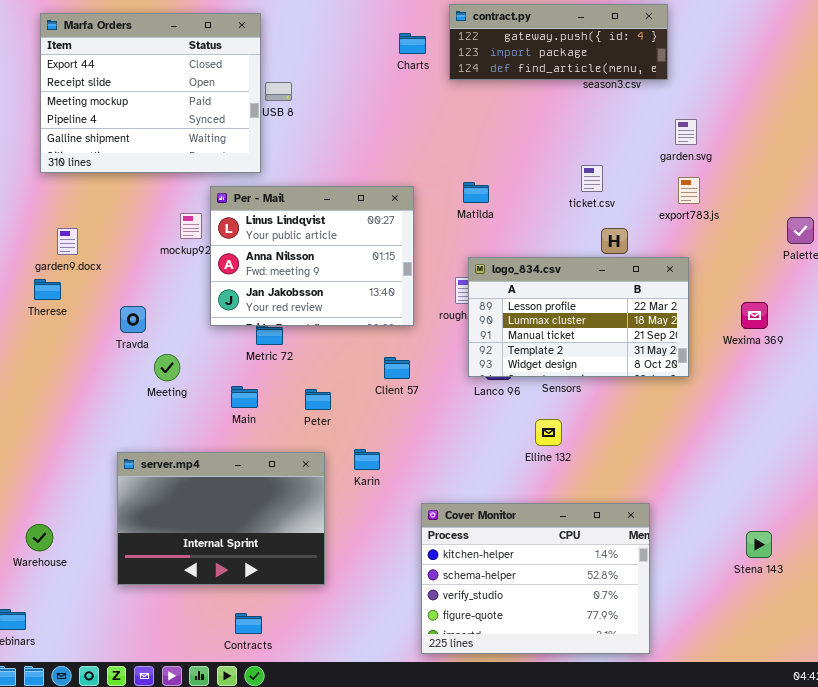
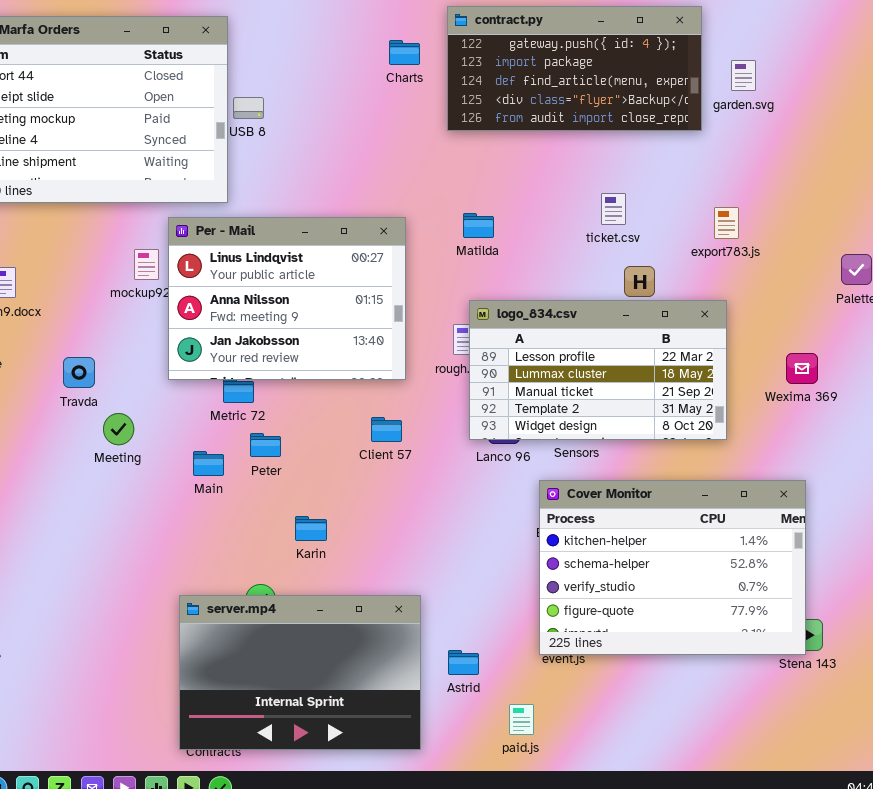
contract.py: [449,4,668,80] -> [447,6,702,131], resized
garden.svg: [675,119,697,145] -> [731,60,756,91], moved
Peter: [305,389,331,410] -> [250,433,281,457], moved
Karin: [354,449,380,470] -> [295,516,327,541], moved
server.mp4: [117,452,325,585] -> [179,595,421,750], moved
Cover Monitor: [421,503,650,654] -> [539,480,806,655], moved

